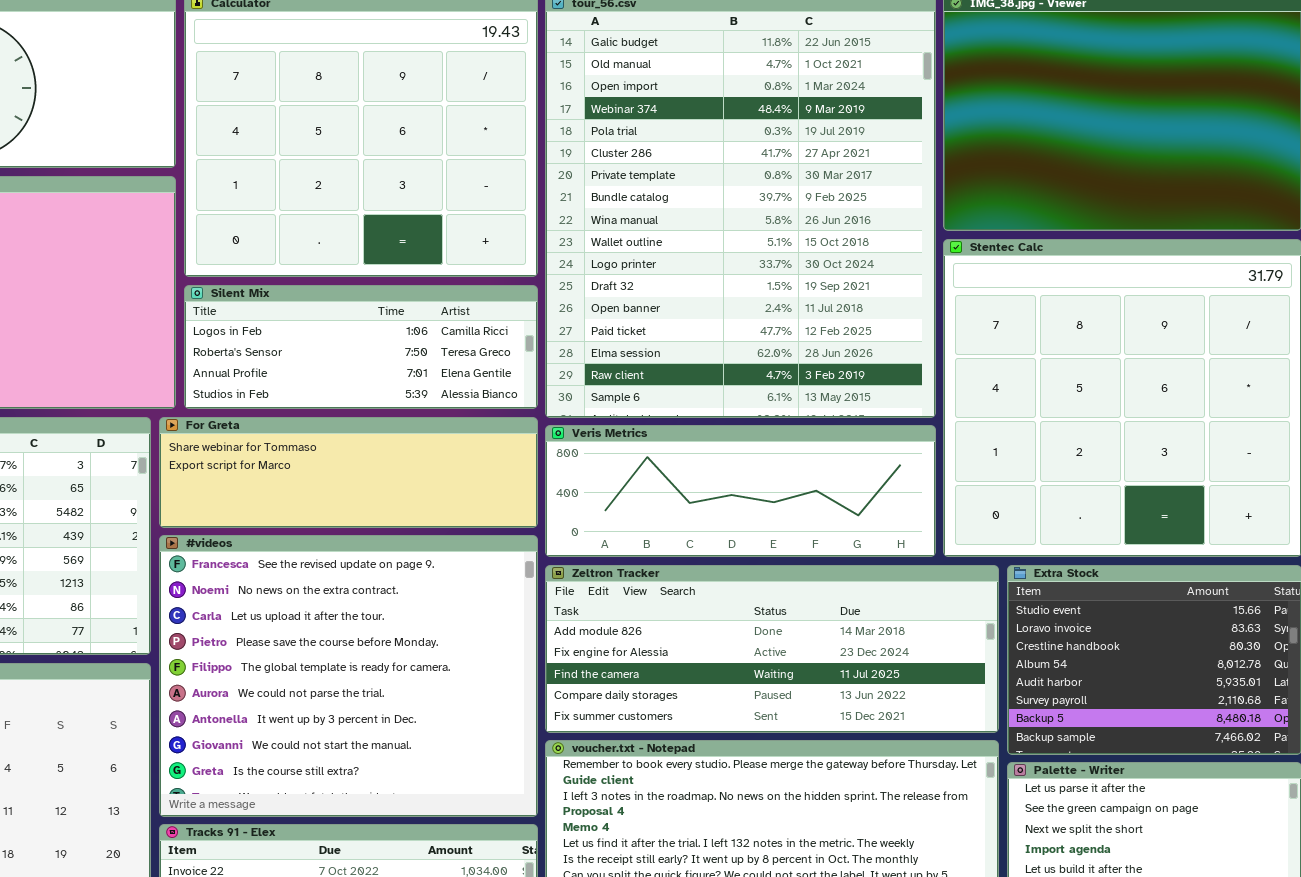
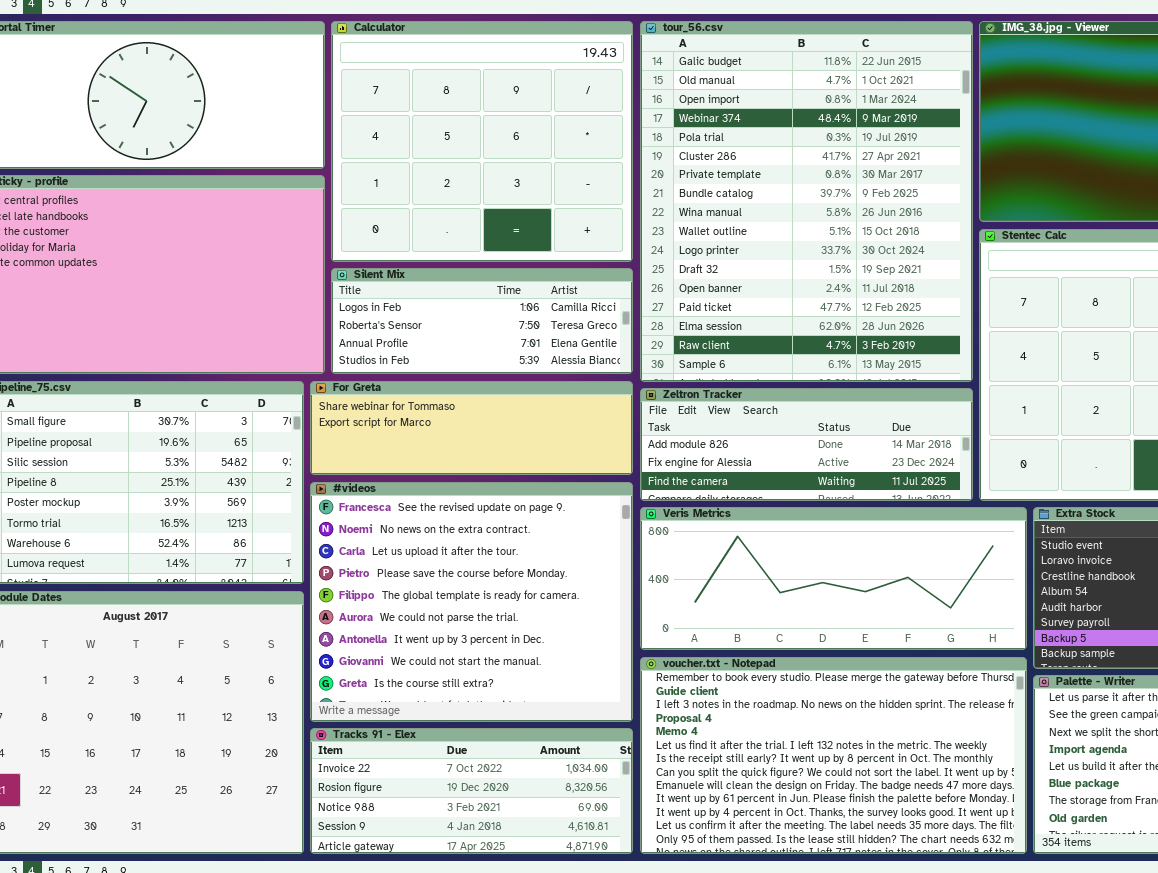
Veris Metrics: [545,425,936,557] -> [640,507,1027,650], moved, resized
Zeltron Tracker: [545,565,999,733] -> [640,388,973,501], moved, resized

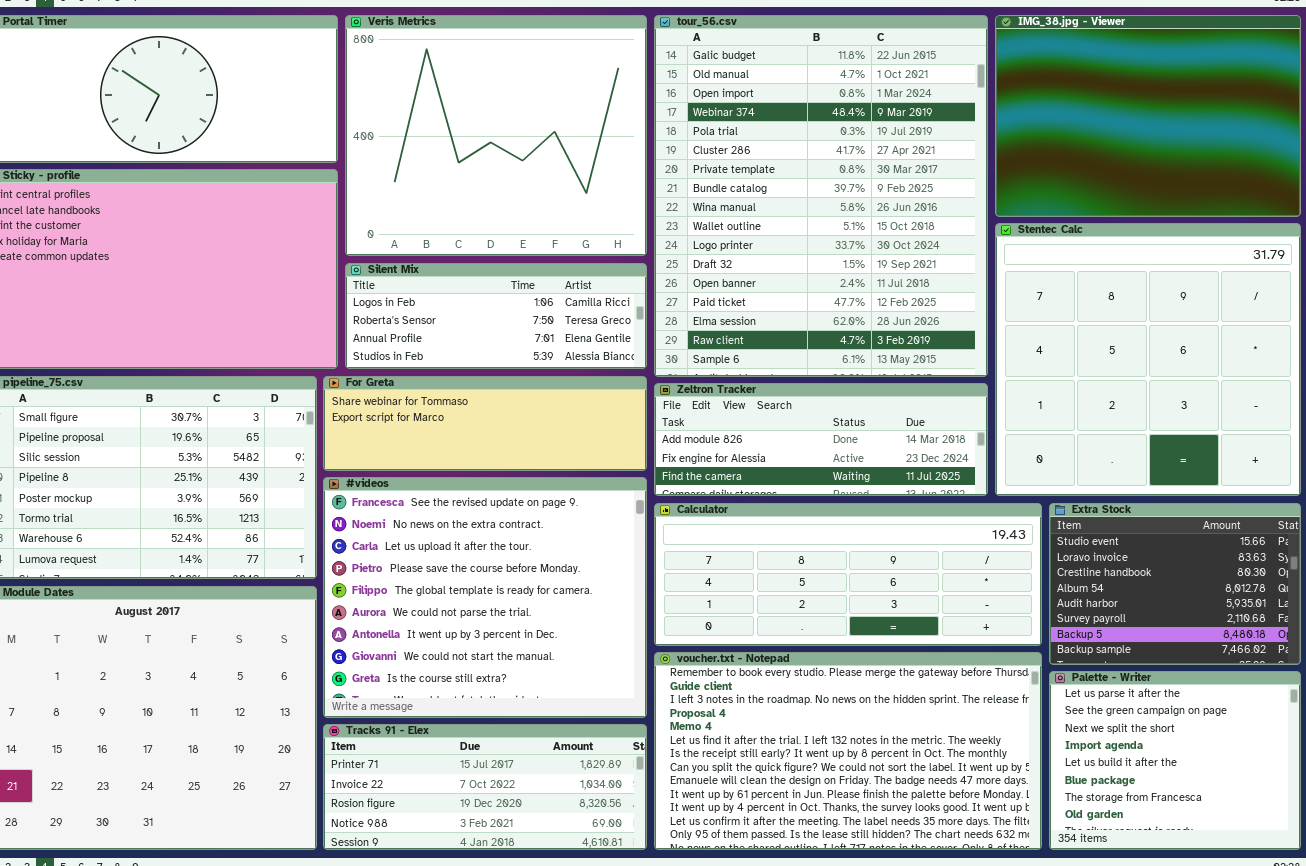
Calculator: [331,21,633,262] -> [654,503,1042,646], moved, resized
Veris Metrics: [640,507,1027,650] -> [345,15,647,256], moved, resized
Tracks 91 - Elex: [310,728,633,854] -> [323,724,647,850], scrolled up 1 row

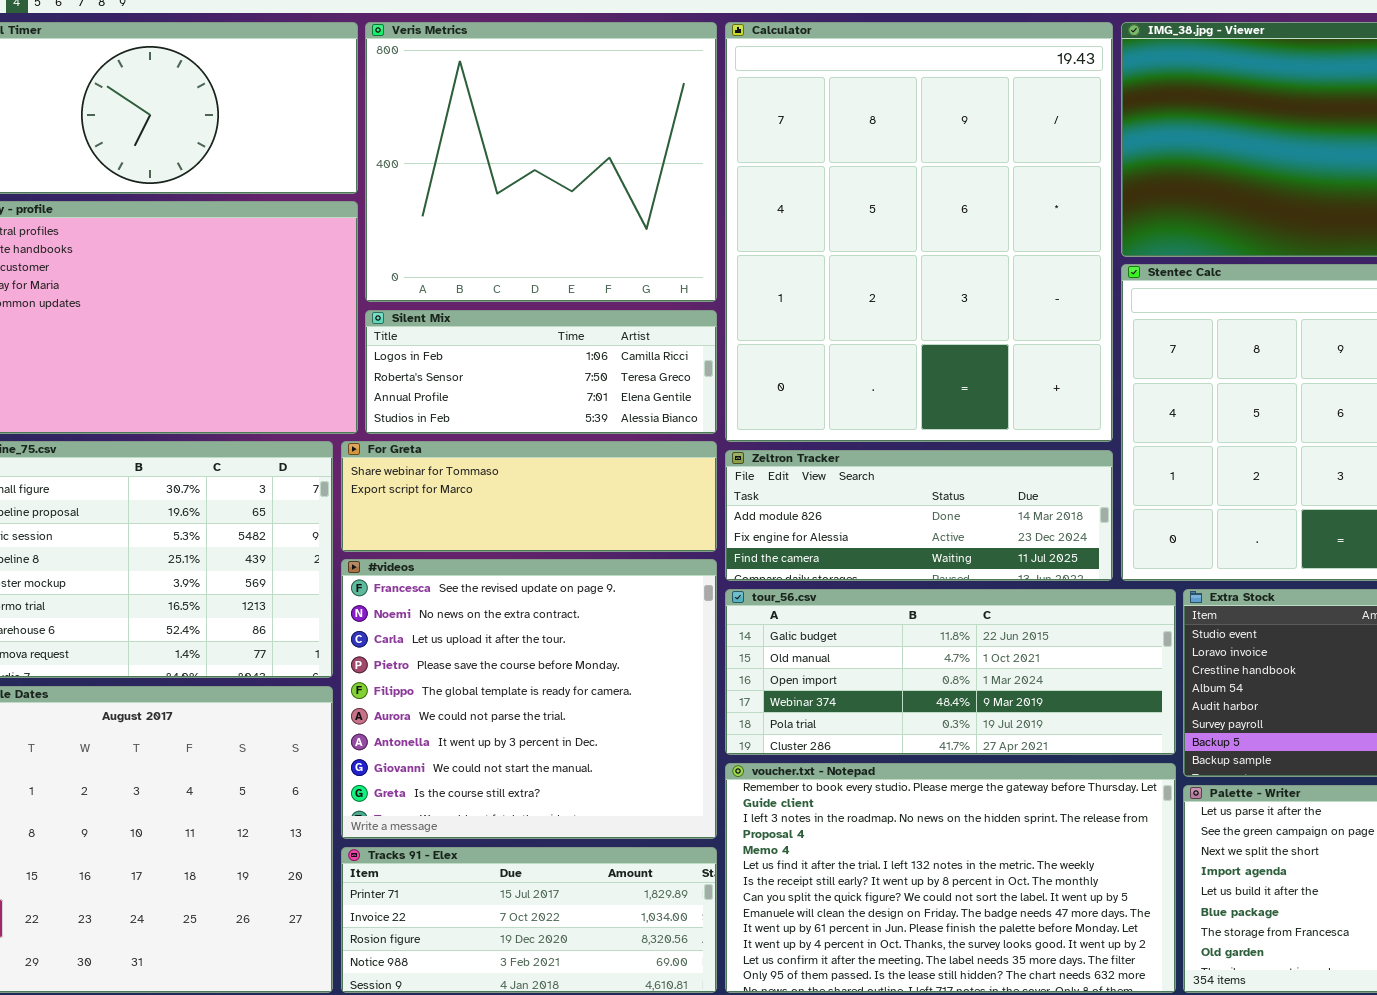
tour_56.csv: [654,15,988,377] -> [725,589,1176,755], moved, resized
Calculator: [654,503,1042,646] -> [725,22,1113,442], moved, resized

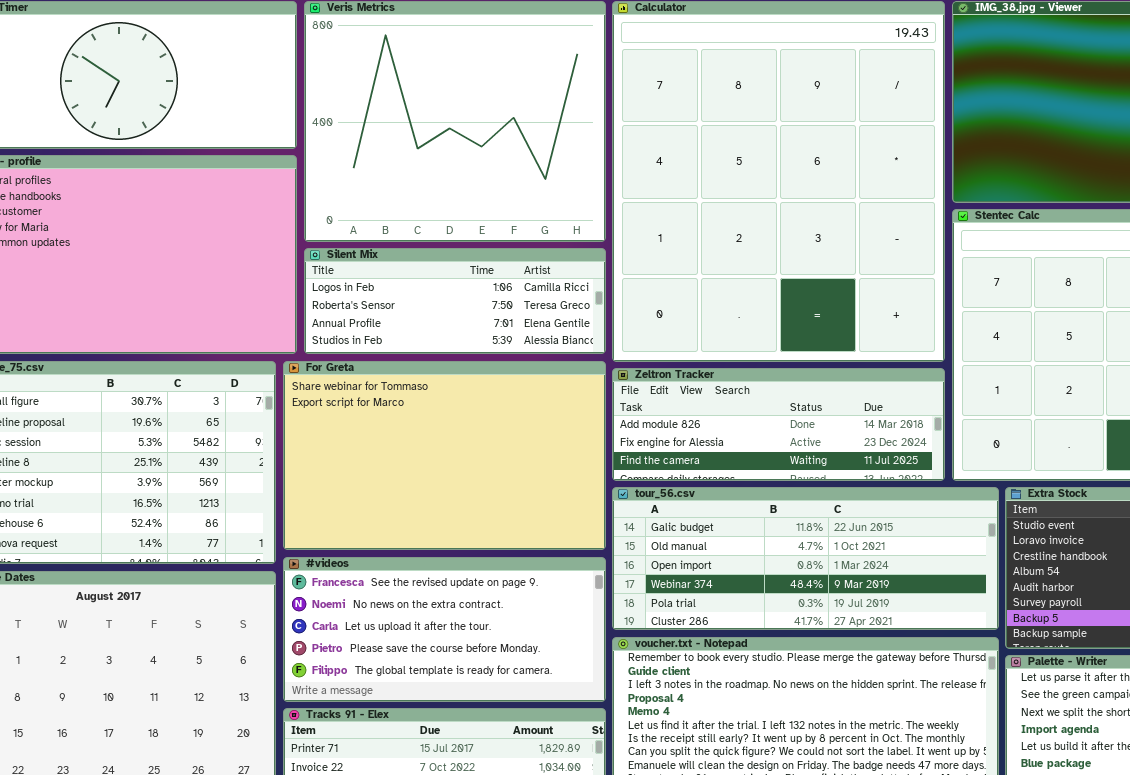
For Greta: [341,441,717,552] -> [283,361,606,550], resized
#videos: [341,559,717,839] -> [283,557,606,702], resized

